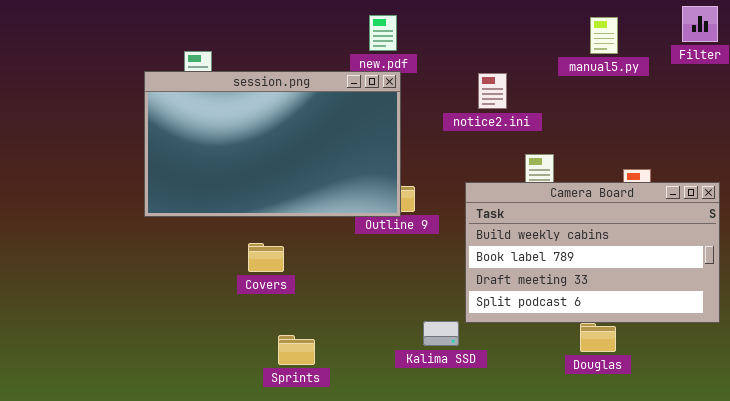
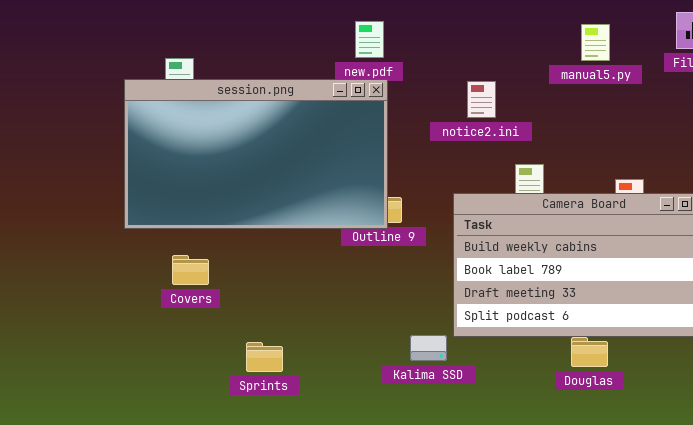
Covers: [248,243,284,272] -> [172,255,209,285], moved
Sprints: [278,335,315,365] -> [246,342,283,372], moved

